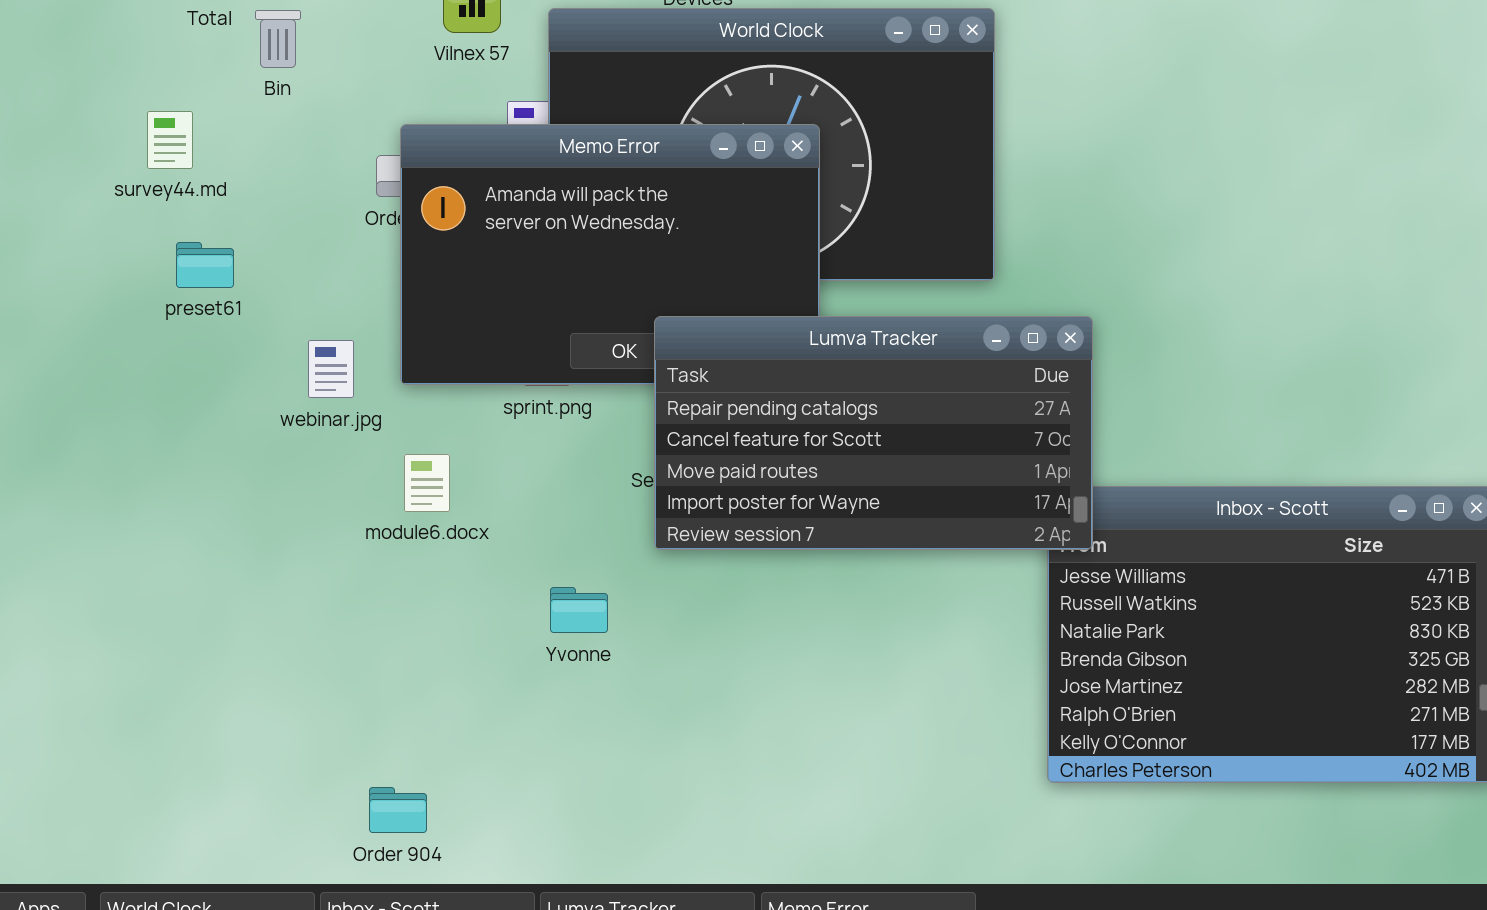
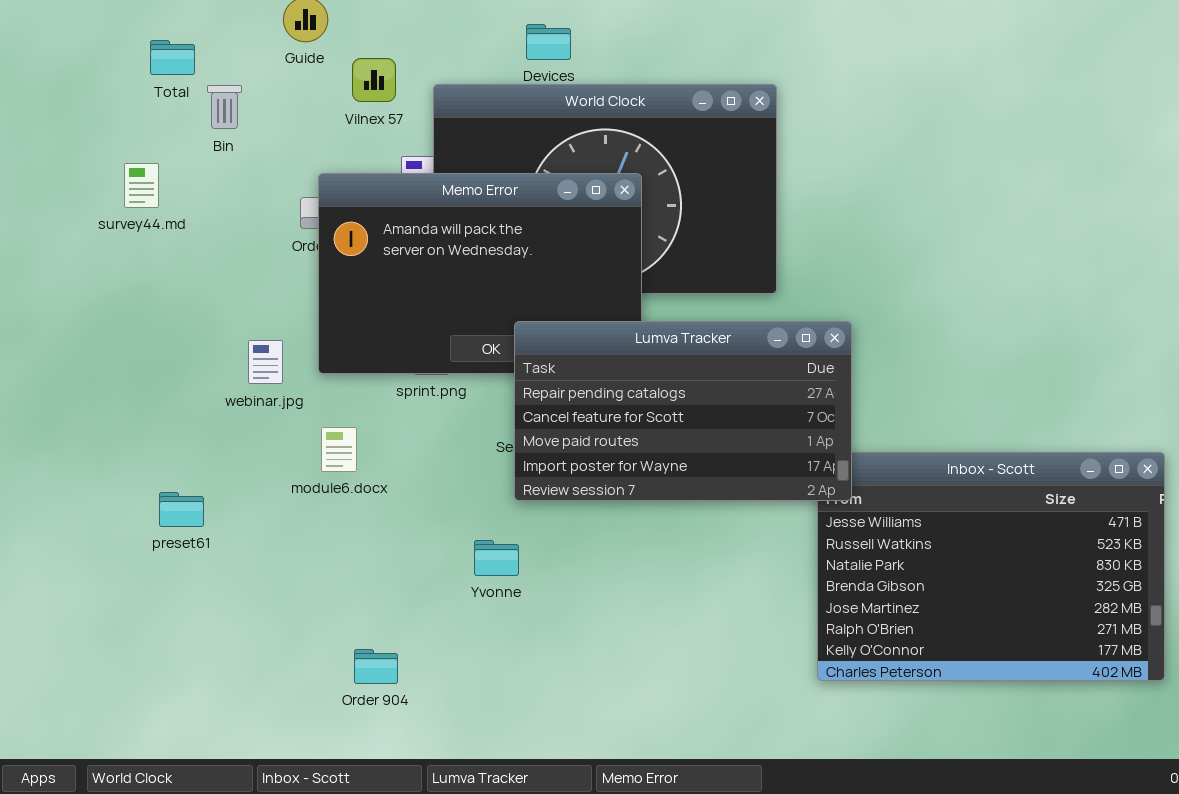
preset61: [176,242,234,288] -> [159,492,204,527], moved
Yvonne: [550,587,608,633] -> [474,540,519,576], moved
Order 904: [369,787,427,833] -> [354,649,398,684], moved

